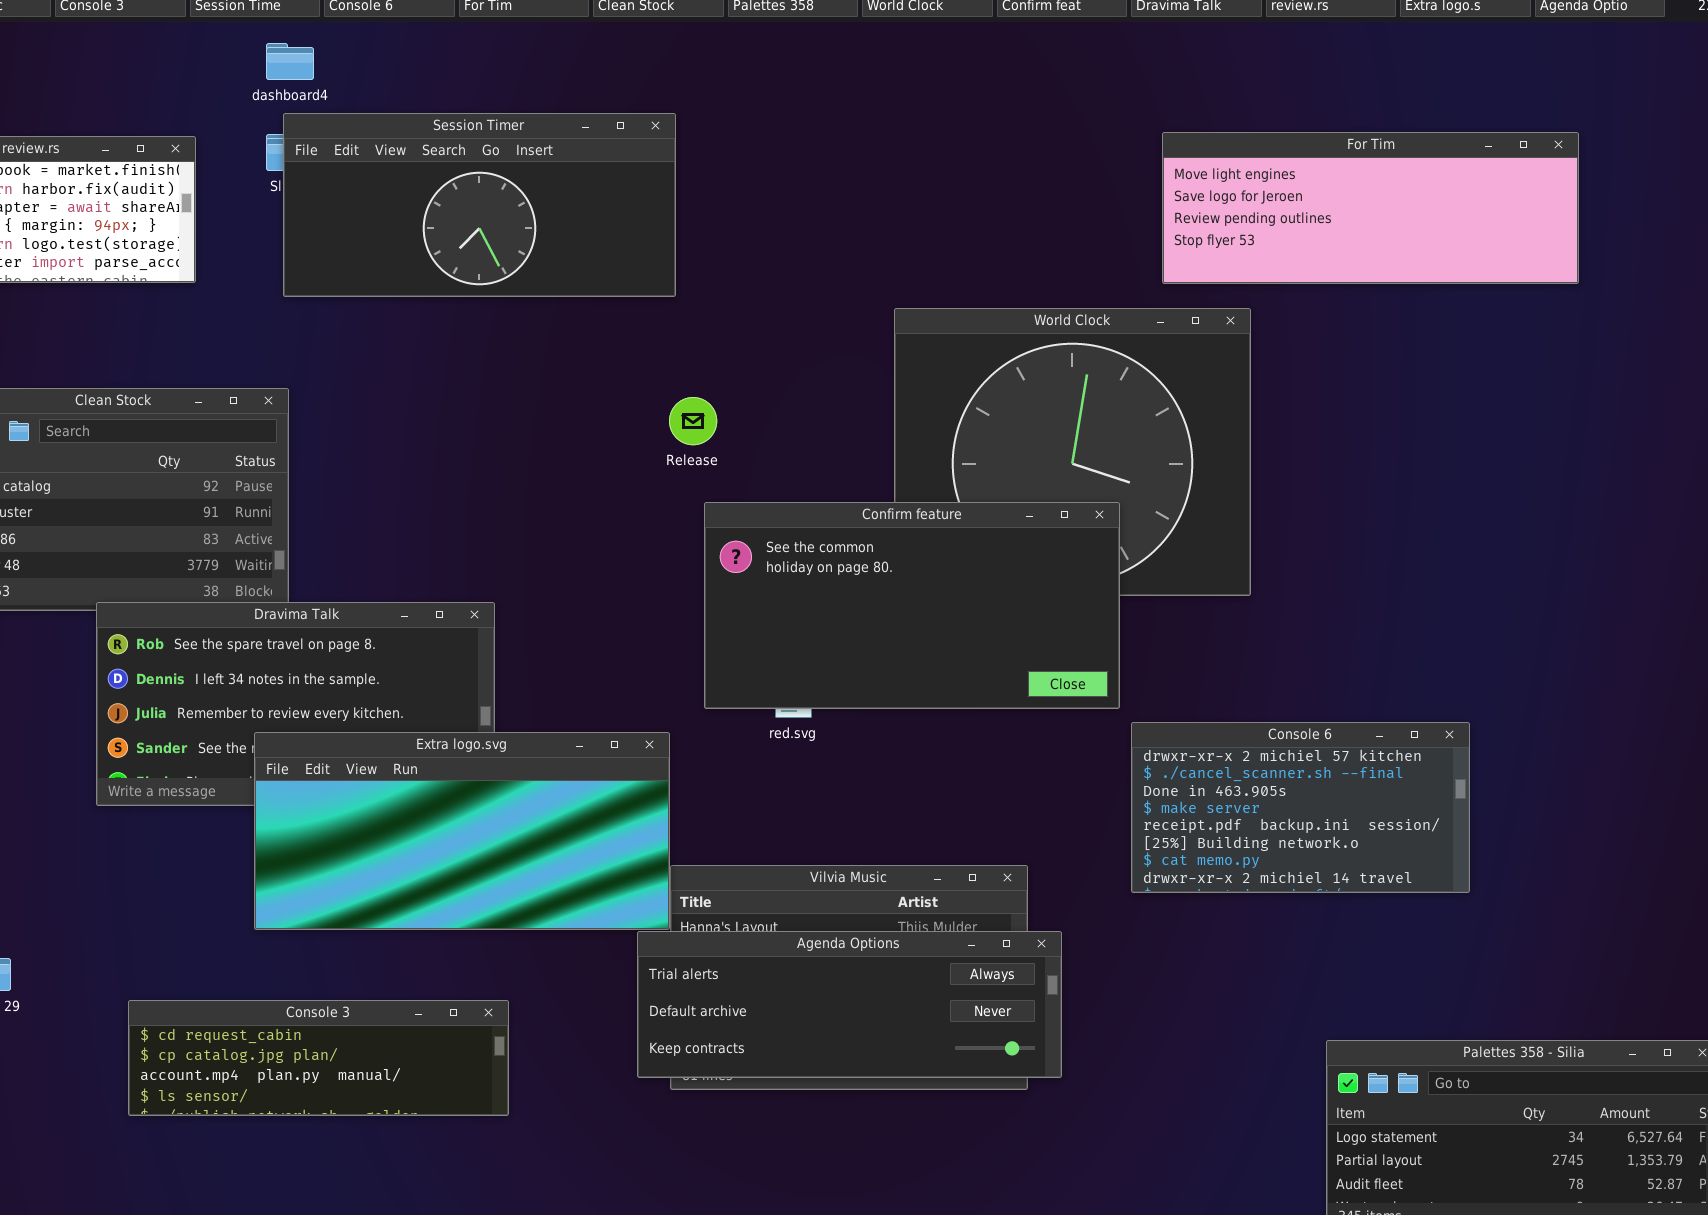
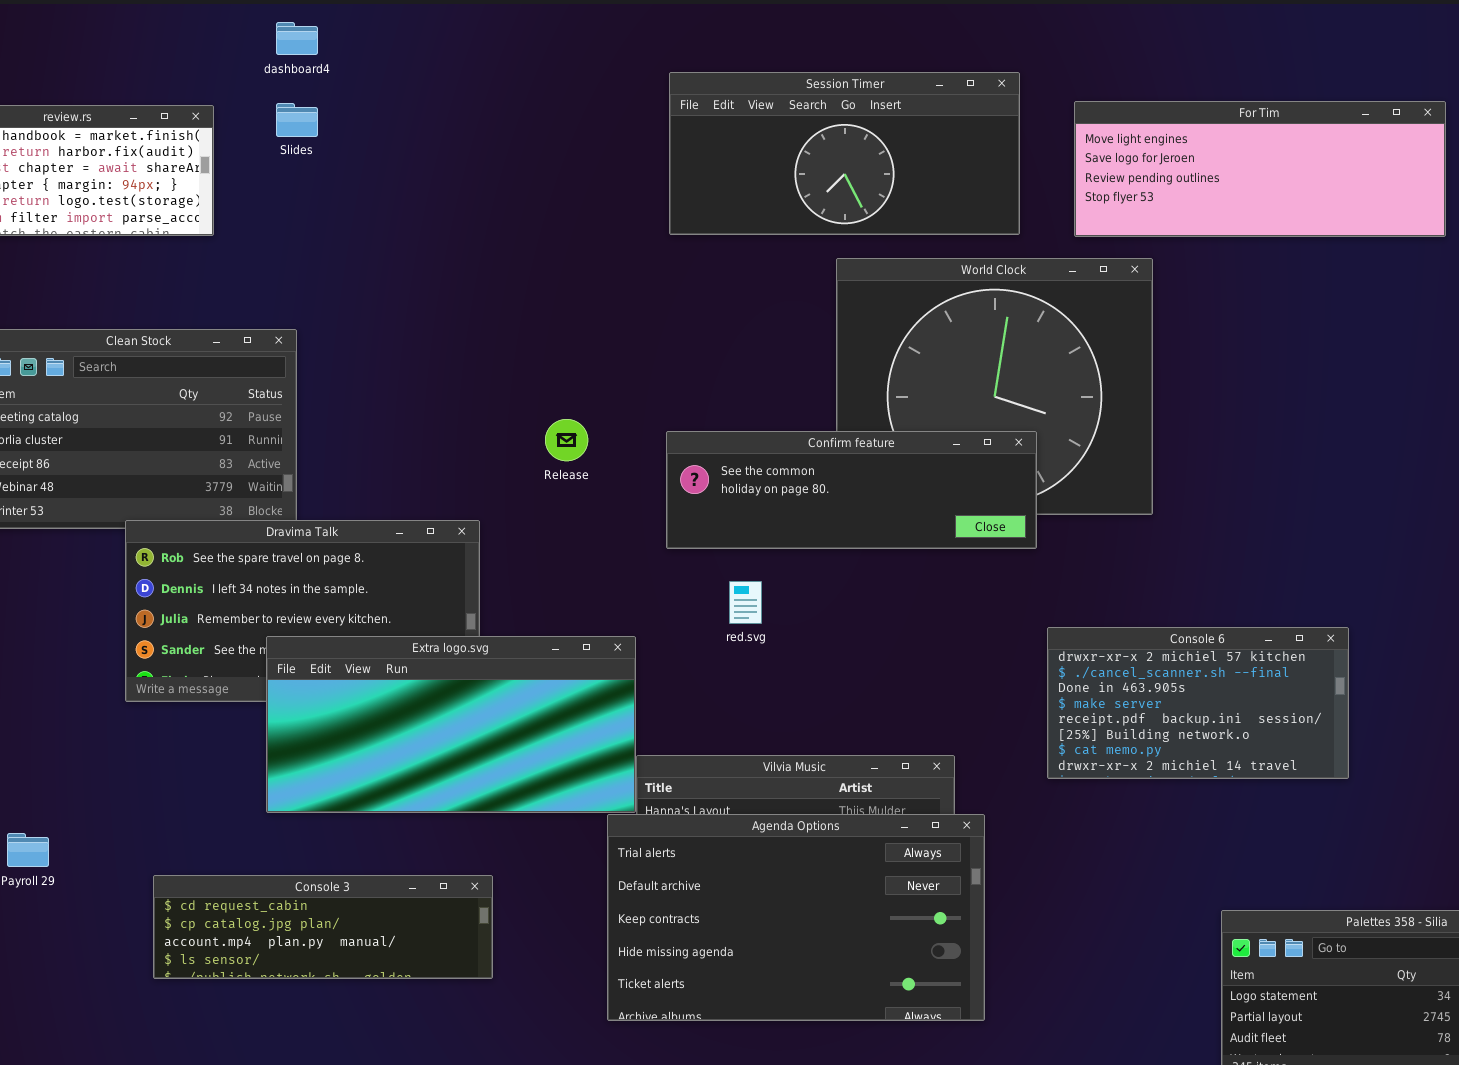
Session Timer: [283,113,676,297] -> [669,72,1020,235], moved
Release: [669,397,717,445] -> [545,419,588,461], moved
Confirm feature: [704,502,1120,709] -> [666,431,1037,549], resized
Agenda Options: [637,931,1062,1078] -> [607,814,985,1021], resized

